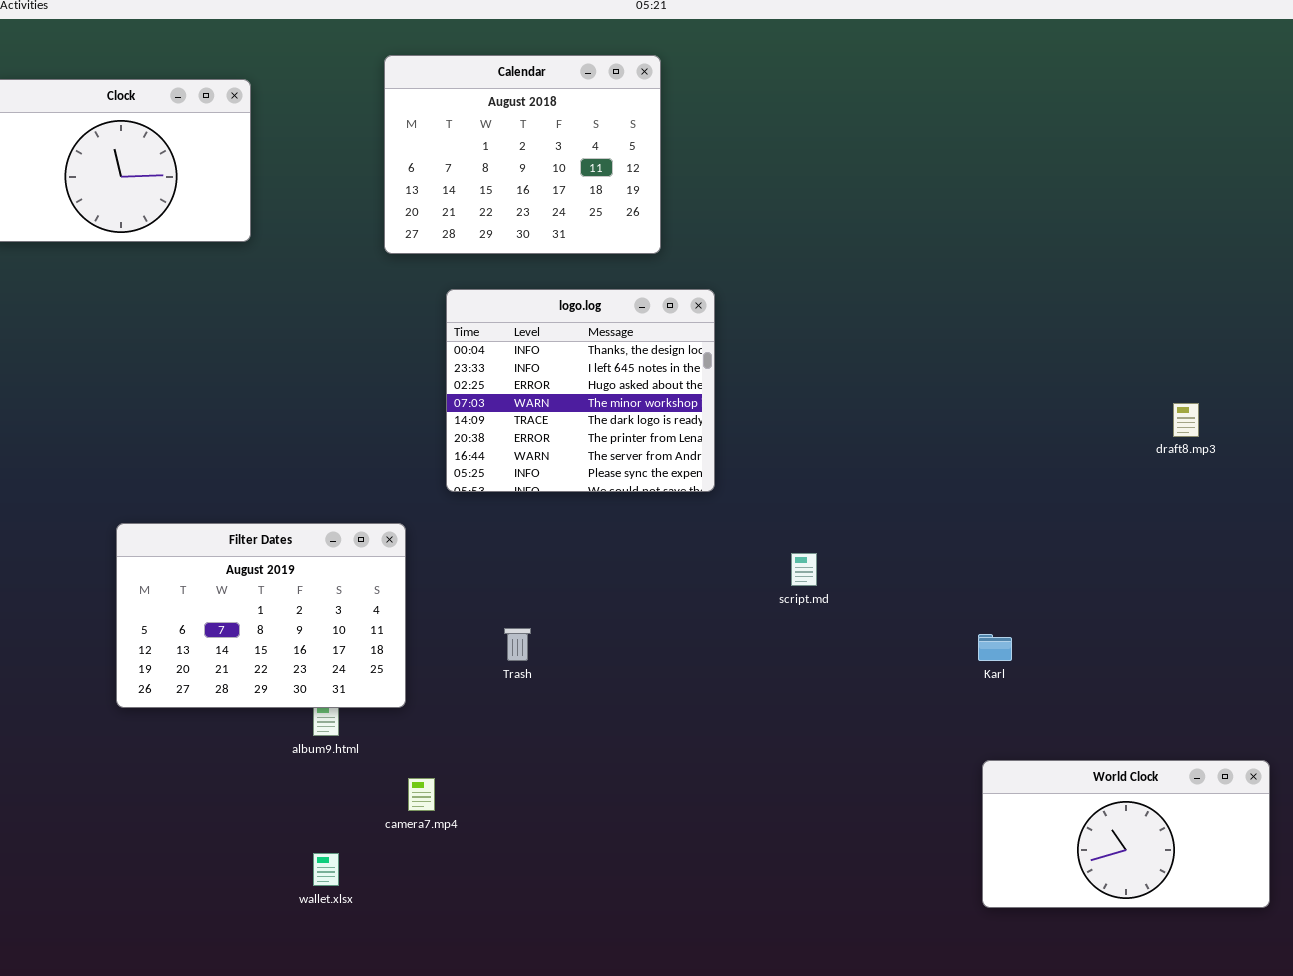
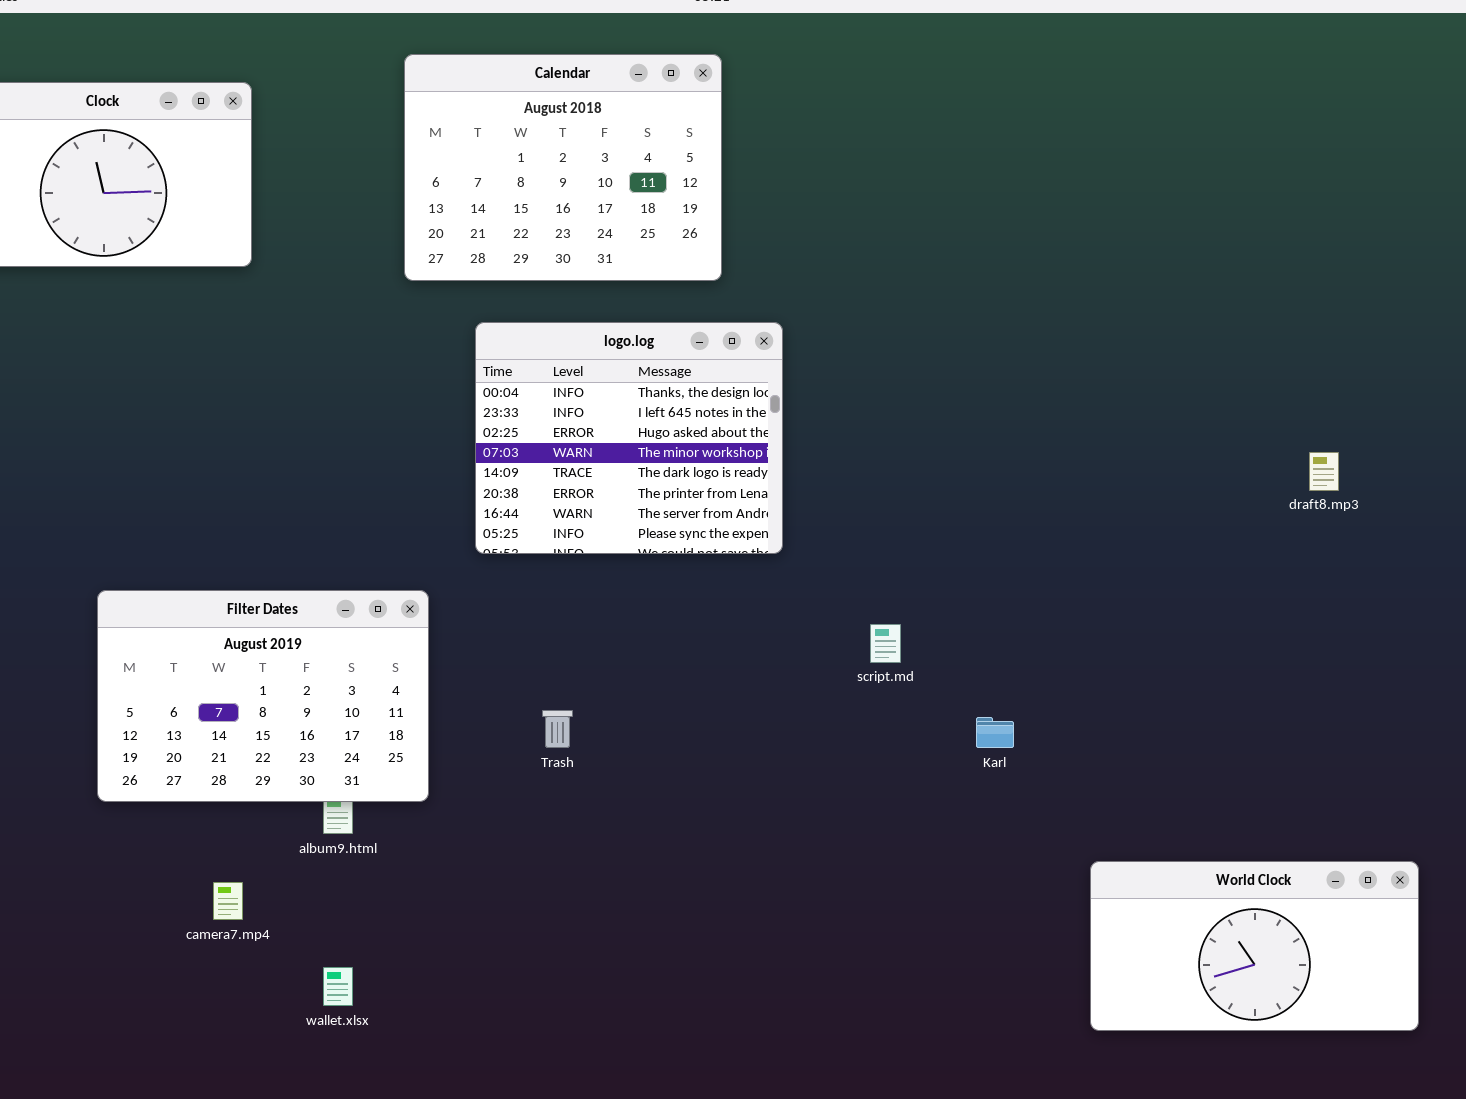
Karl: [978,634,1012,661] -> [976,717,1014,748], moved
camera7.mp4: [408,778,435,811] -> [213,882,243,920], moved

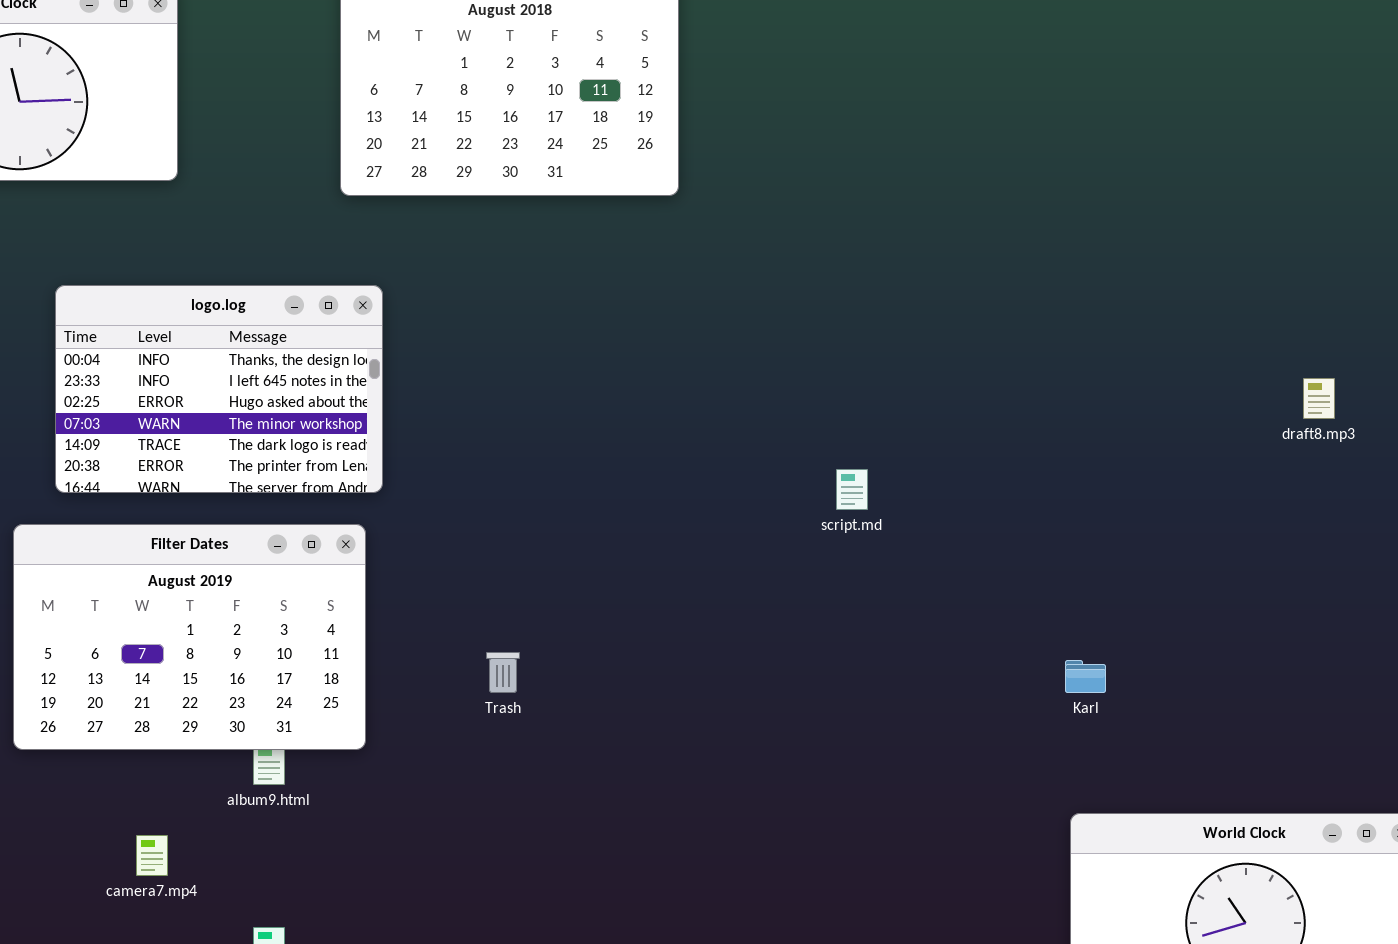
logo.log: [475,322,783,554] -> [55,285,383,493], moved, resized
script.md: [870,624,901,663] -> [836,469,868,510], moved
Karl: [976,717,1014,748] -> [1065,660,1106,693], moved

